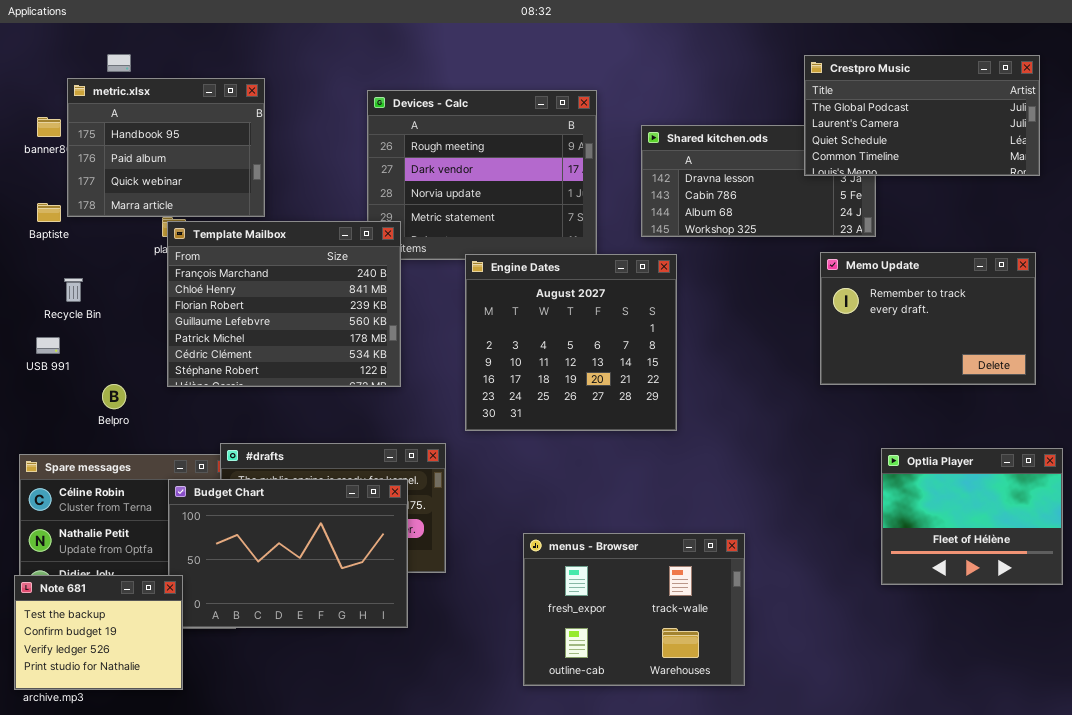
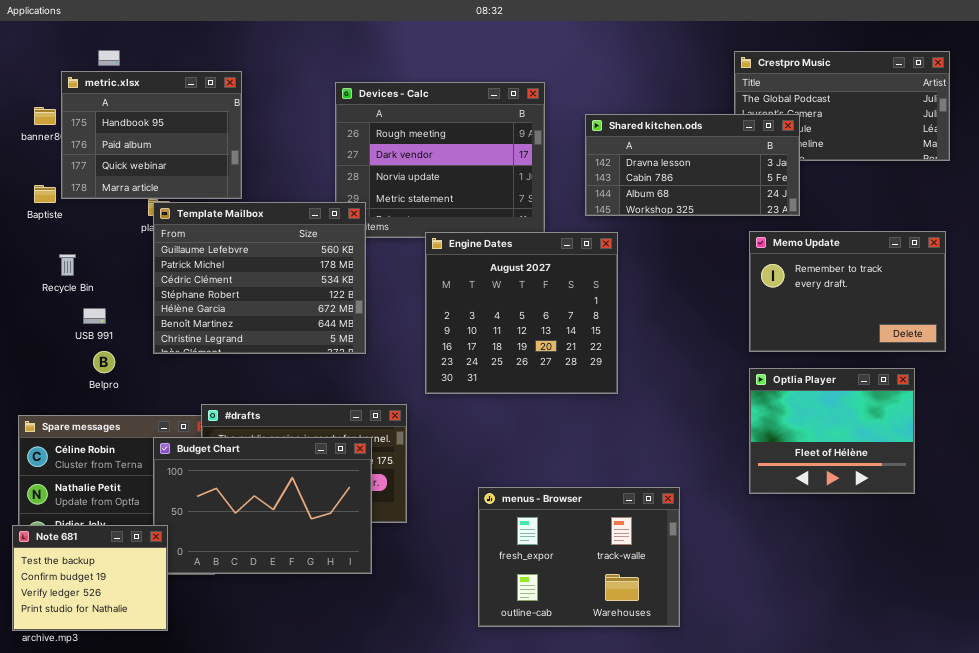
Shared kitchen.ods: [641,125,876,237] -> [585,114,800,216], raised
Template Mailbox: [167,221,401,387] -> [153,202,366,354], scrolled down 3 rows
USB 991: [36,337,60,354] -> [83,308,106,324], moved
Optlia Player: [881,448,1063,585] -> [749,368,915,494], moved

